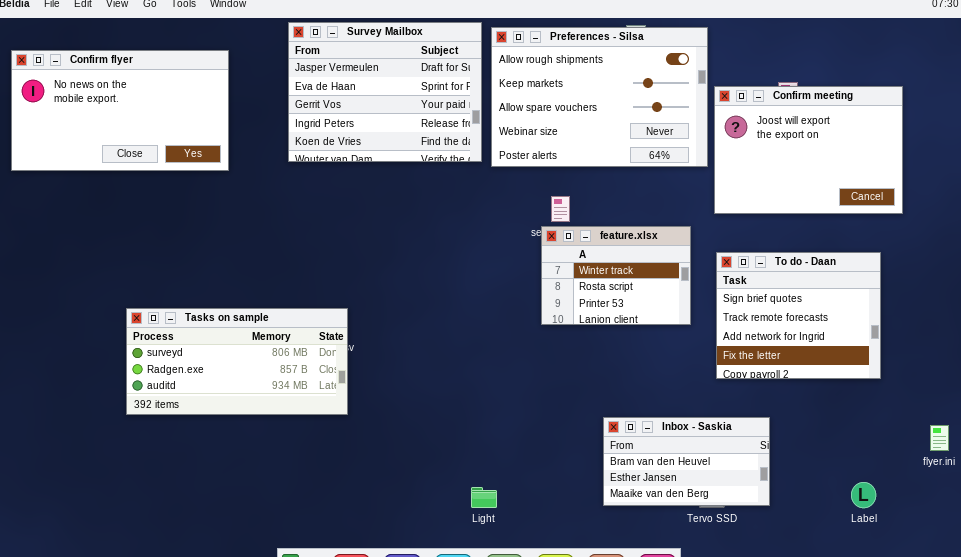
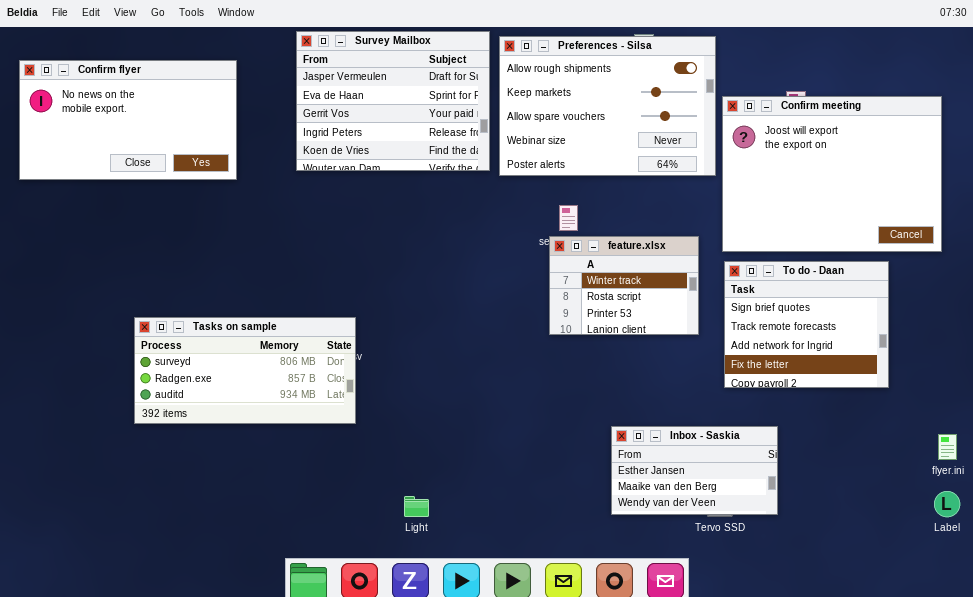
Confirm meeting: [714,86,903,214] -> [722,96,942,252], resized
Inbox - Saskia: [603,417,770,506] -> [611,426,778,515], scrolled down 1 row
Label: [851,482,876,508] -> [934,491,960,517], moved
Light: [471,487,497,508] -> [404,496,429,517], moved

